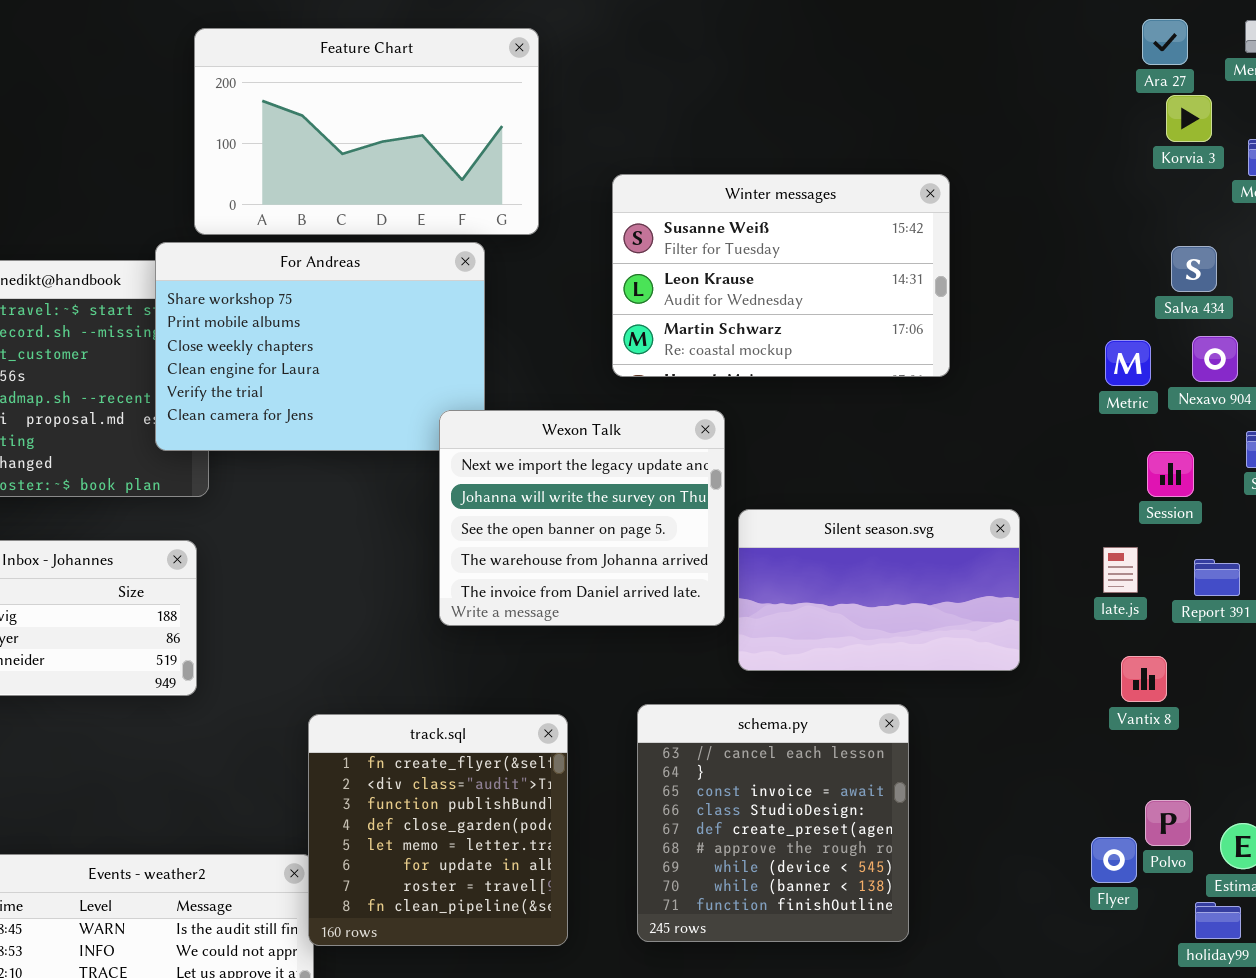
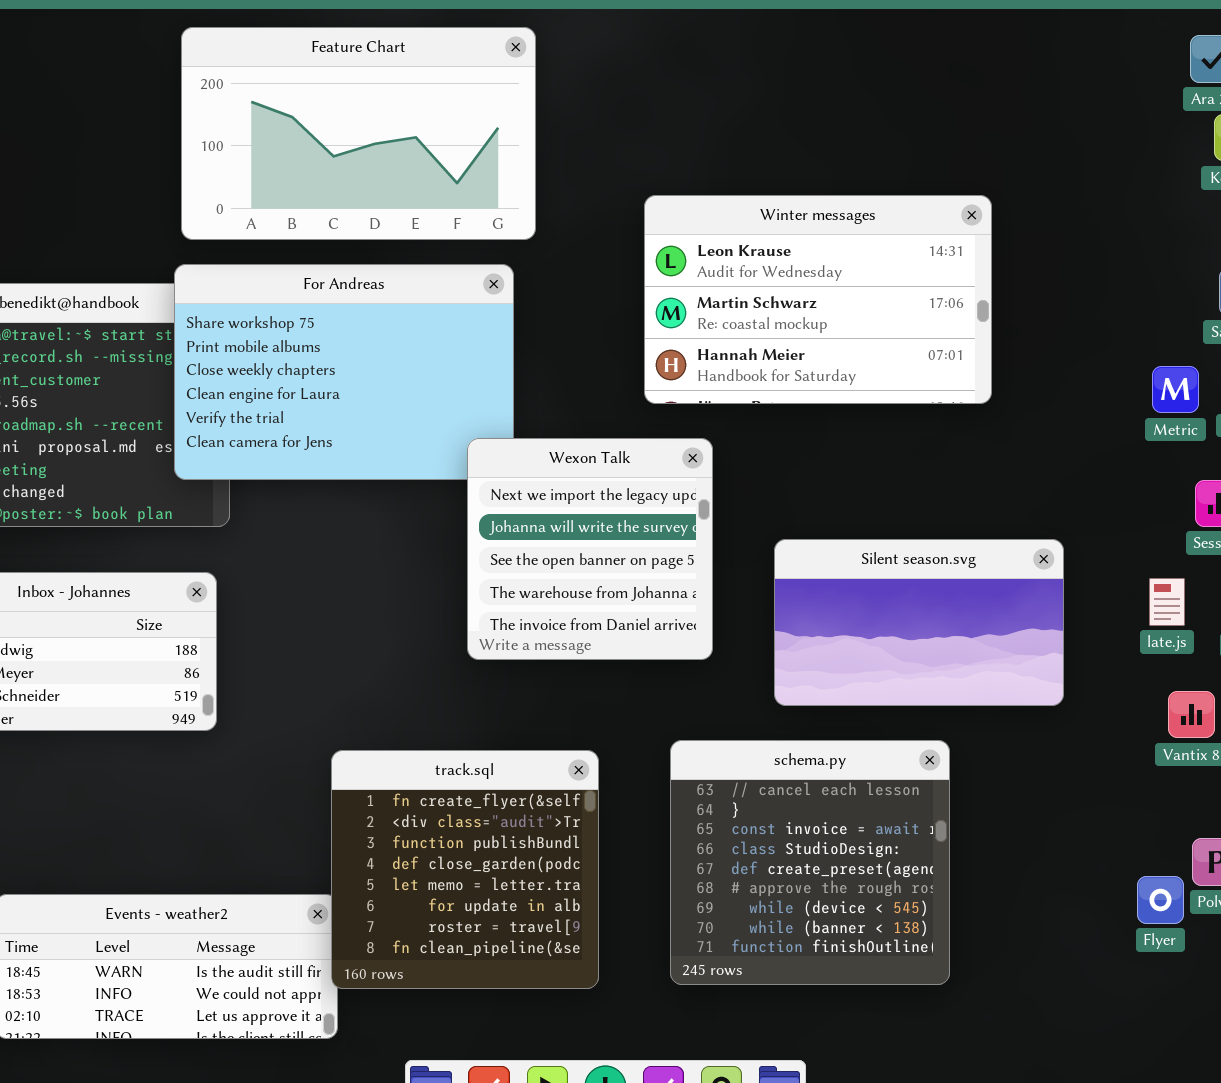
Feature Chart: [194,28,539,235] -> [181,27,536,240], moved
Winter messages: [612,174,950,377] -> [644,195,992,404], scrolled down 1 row
Wexon Talk: [439,410,725,626] -> [467,438,713,660], resized

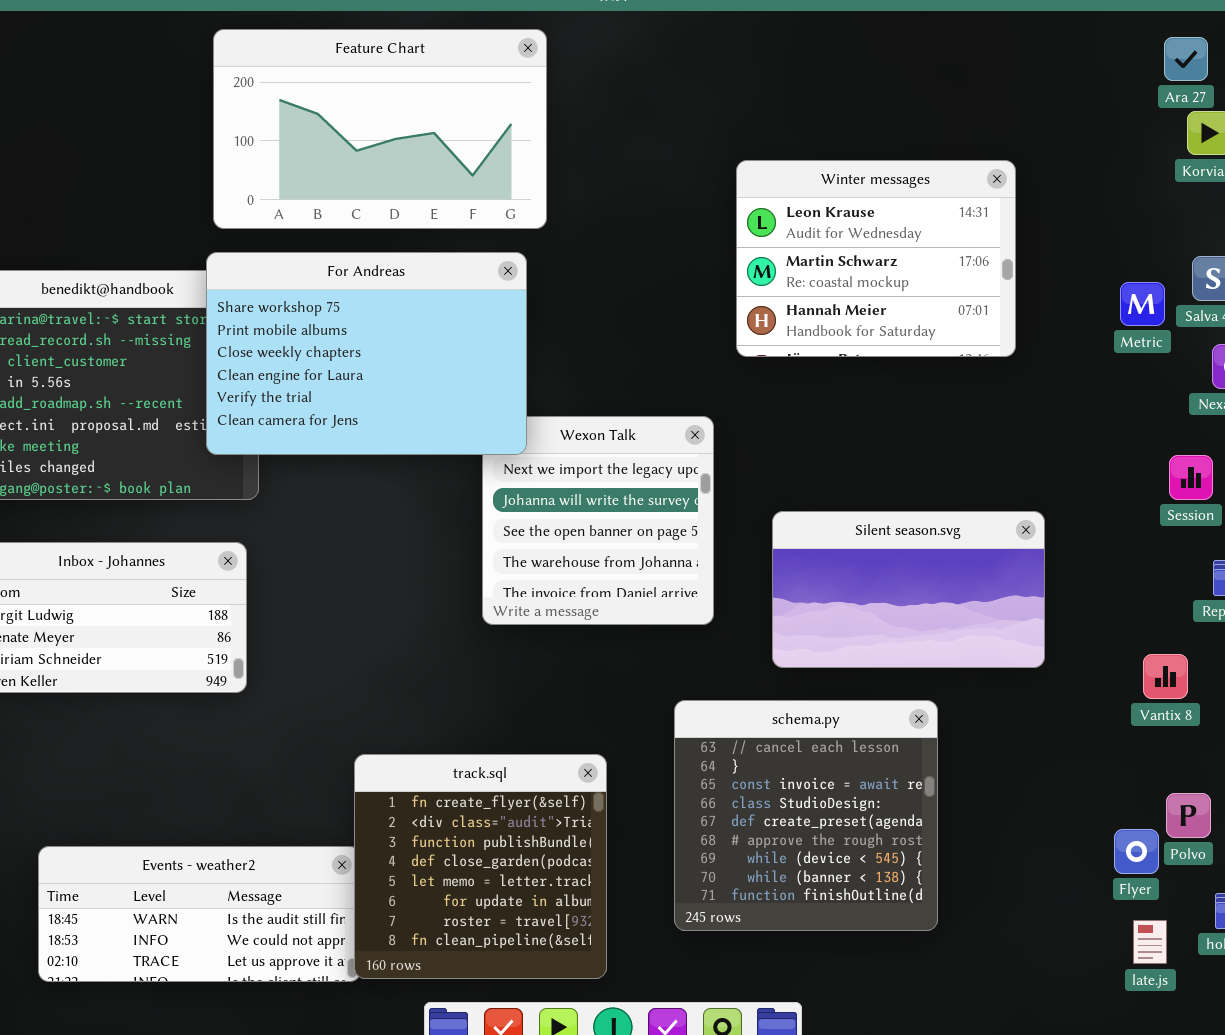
Winter messages: [644,195,992,404] -> [736,160,1016,357], moved, resized
For Andreas: [174,264,514,480] -> [206,252,527,455], raised
Metric: [1152,366,1199,413] -> [1120,282,1165,326], moved
late.js: [1149,578,1185,626] -> [1133,920,1167,964], moved
track.sql: [331,750,599,989] -> [354,754,607,979], moved

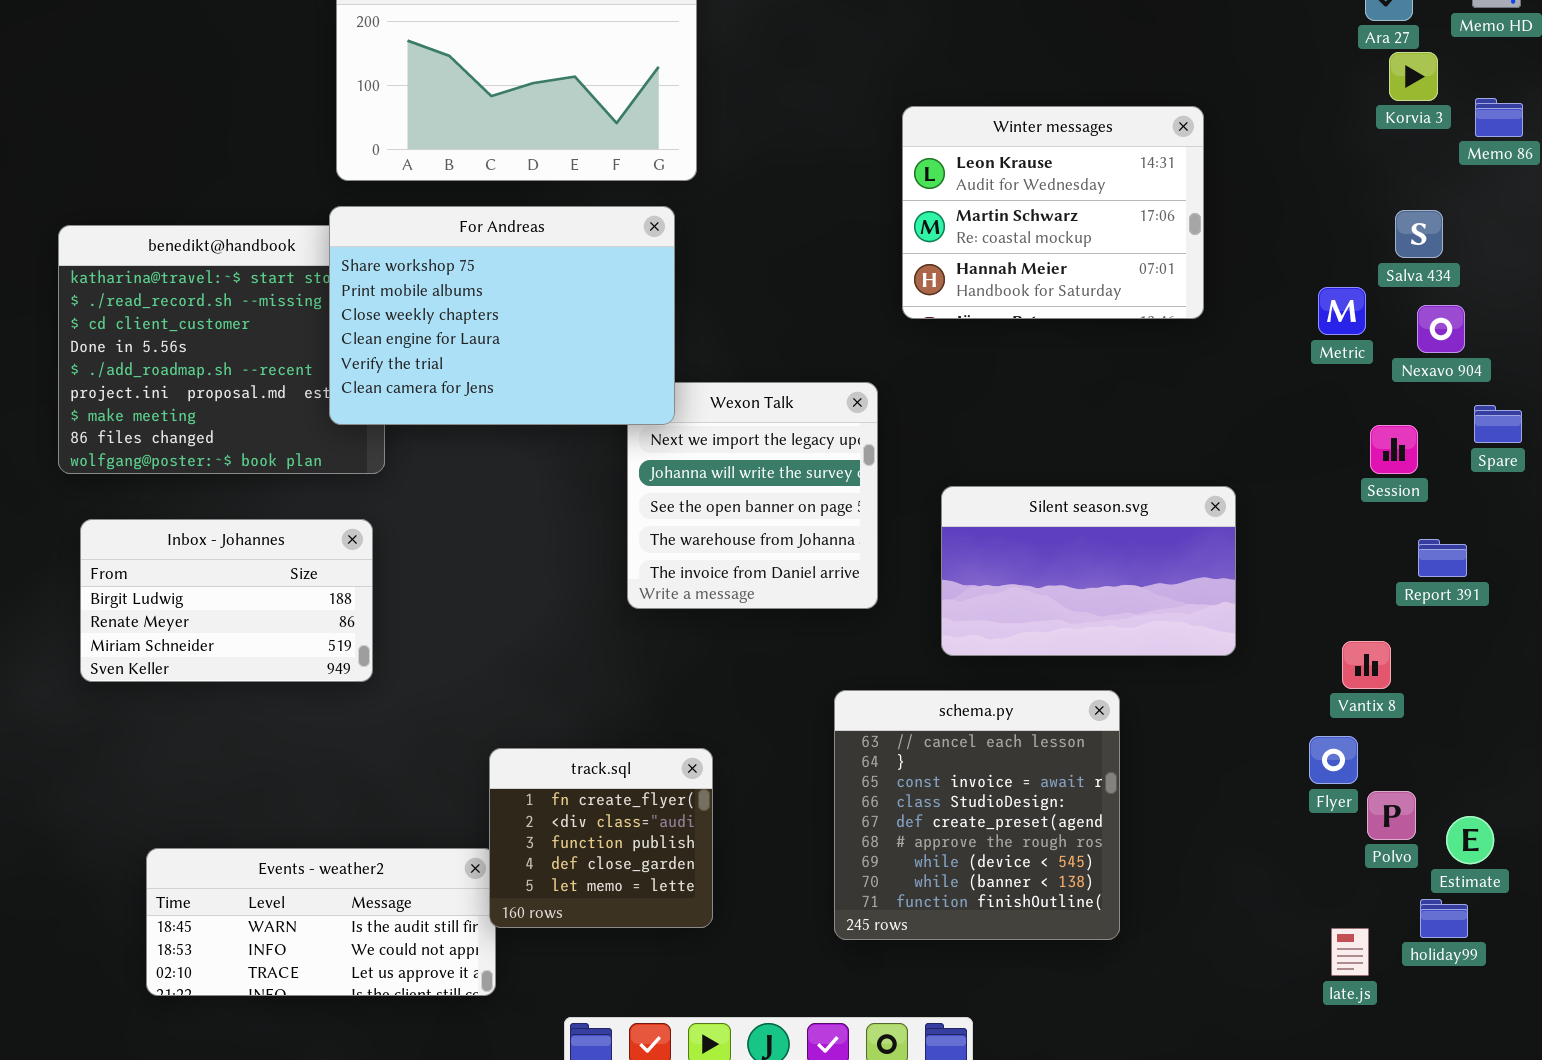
Metric: [1120,282,1165,326] -> [1318,287,1366,335], moved
track.sql: [354,754,607,979] -> [489,748,713,928], resized
Flyer: [1114,829,1159,874] -> [1309,736,1358,784], moved

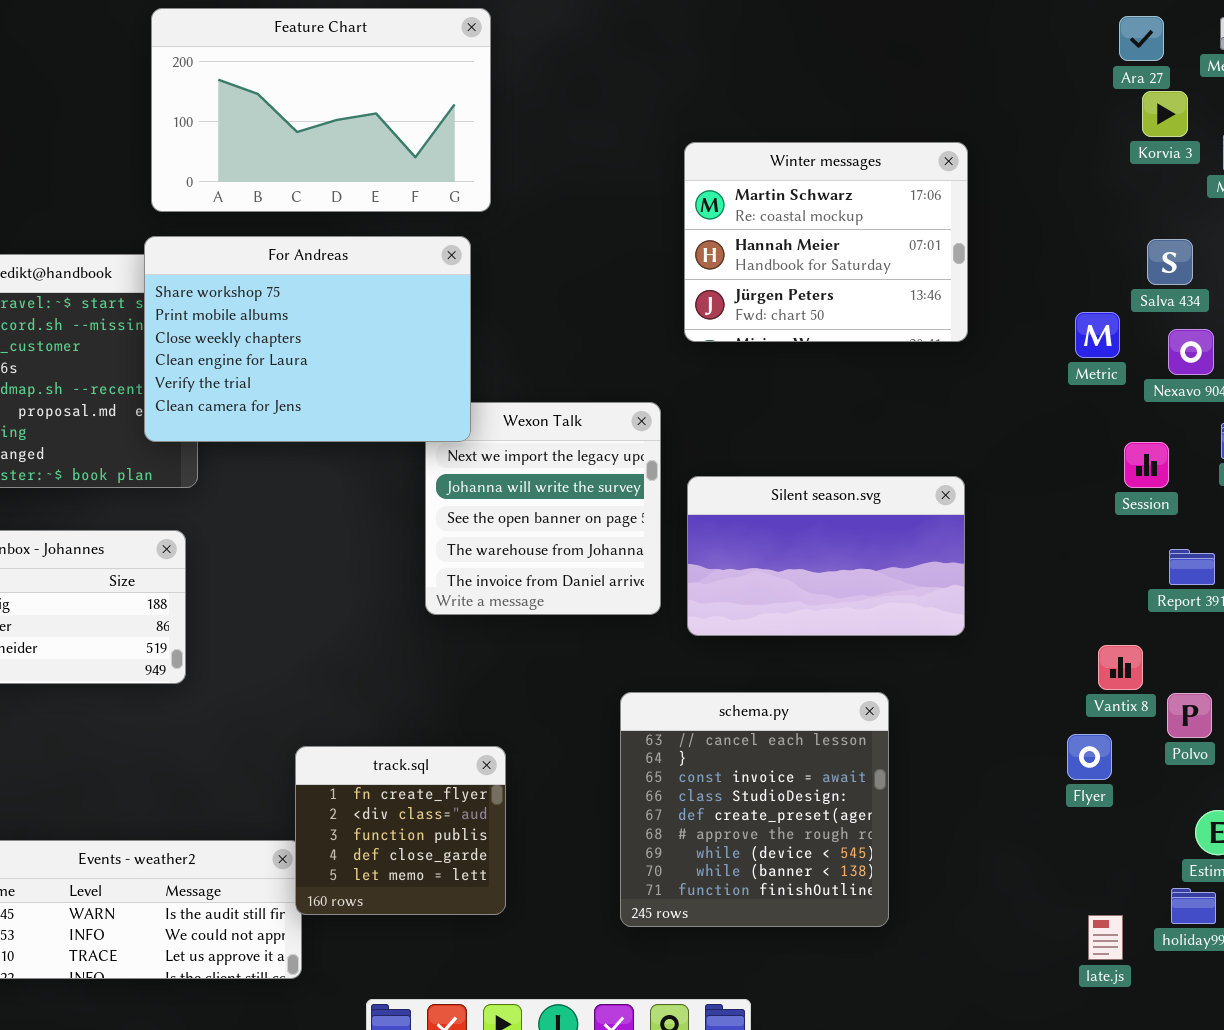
Winter messages: [902,106,1204,319] -> [684,142,968,342], scrolled down 1 row
Silent season.svg: [941,486,1236,656] -> [687,476,965,636], moved
Polvo: [1367,791,1416,840] -> [1167,693,1212,738], moved

